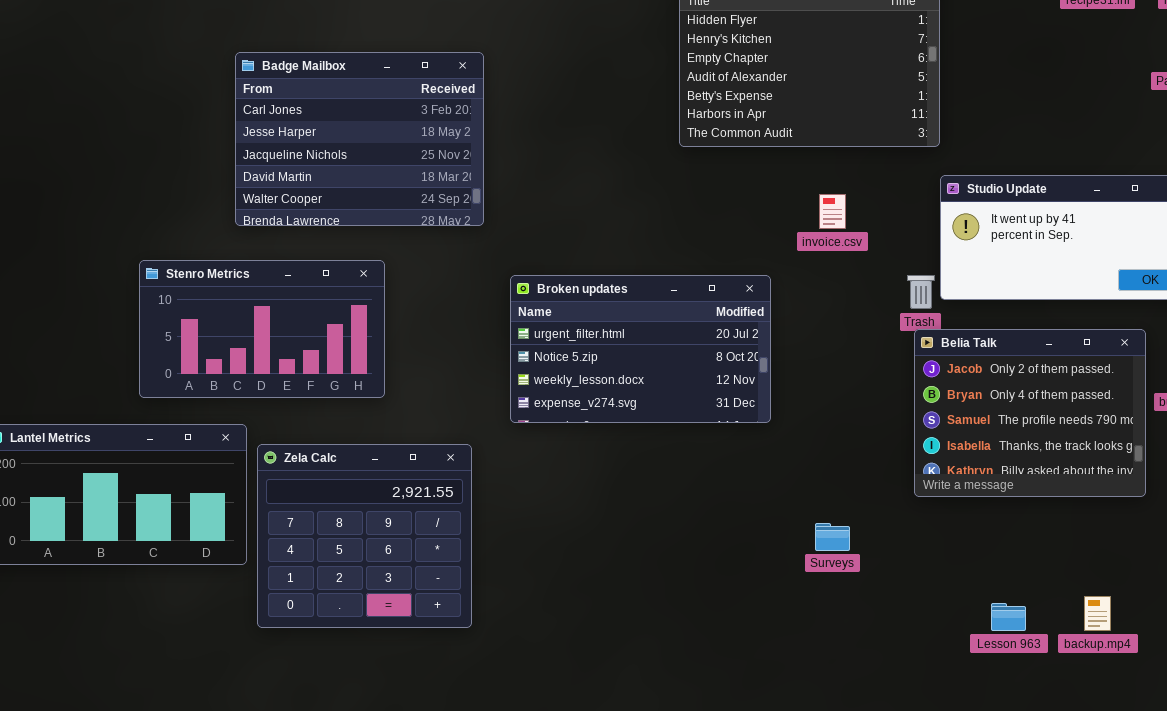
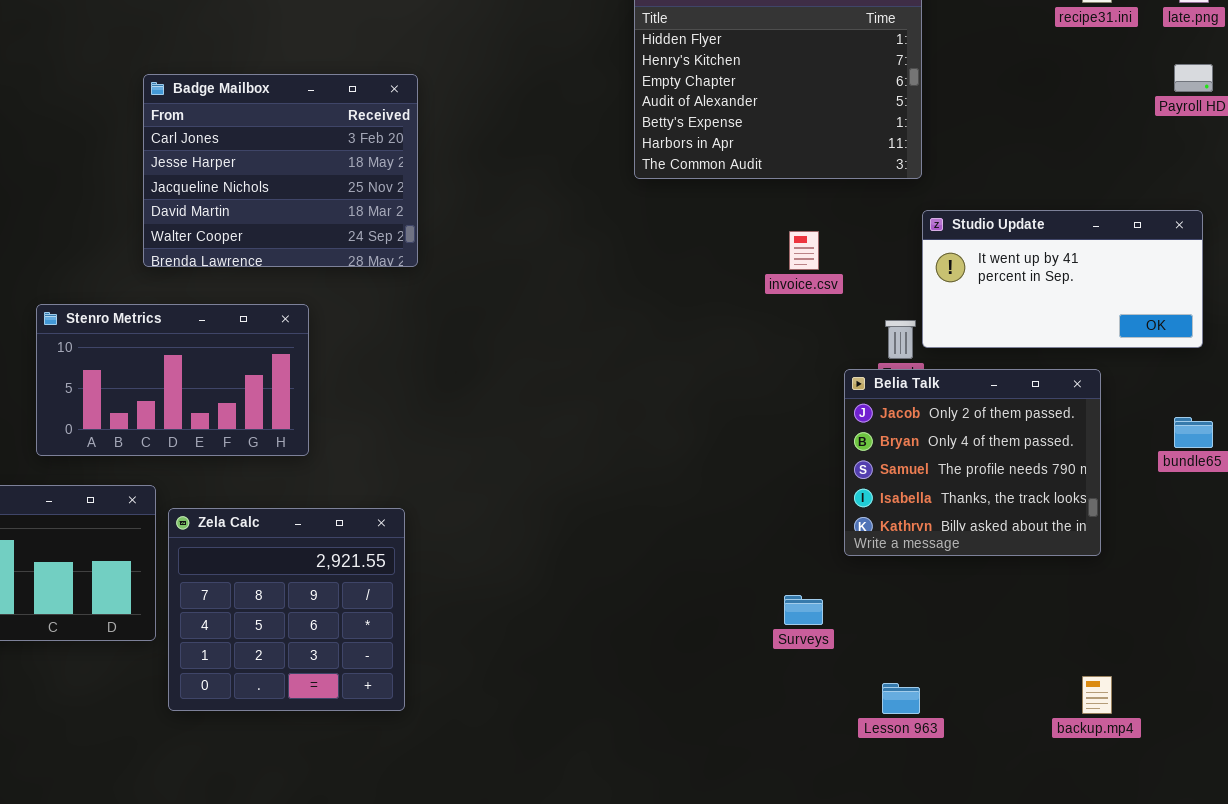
Broken updates: [510,275,771,423] -> none, closed
Belia Talk: [914,329,1146,497] -> [844,369,1101,556], moved
Lesson 963: [991,603,1026,631] -> [882,683,920,714], moved

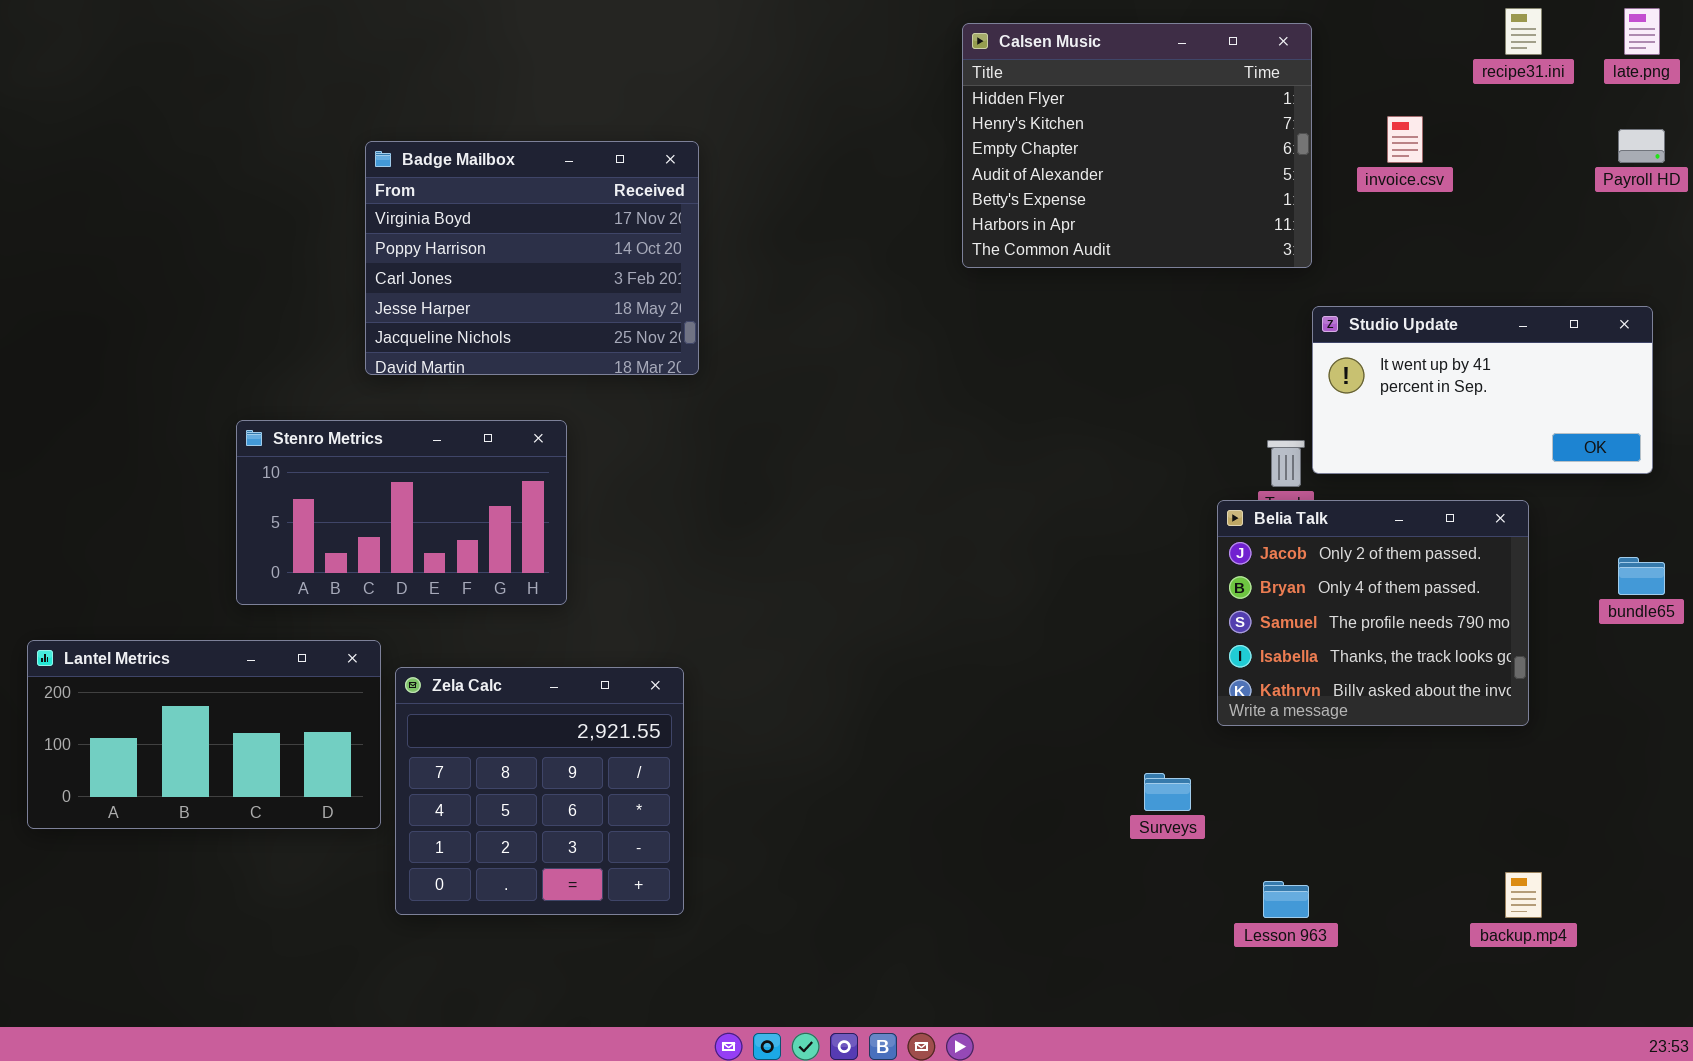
Badge Mailbox: [143,74,418,267] -> [365,141,699,375], scrolled up 2 rows
invoice.csv: [789,231,819,270] -> [1387,116,1423,163], moved

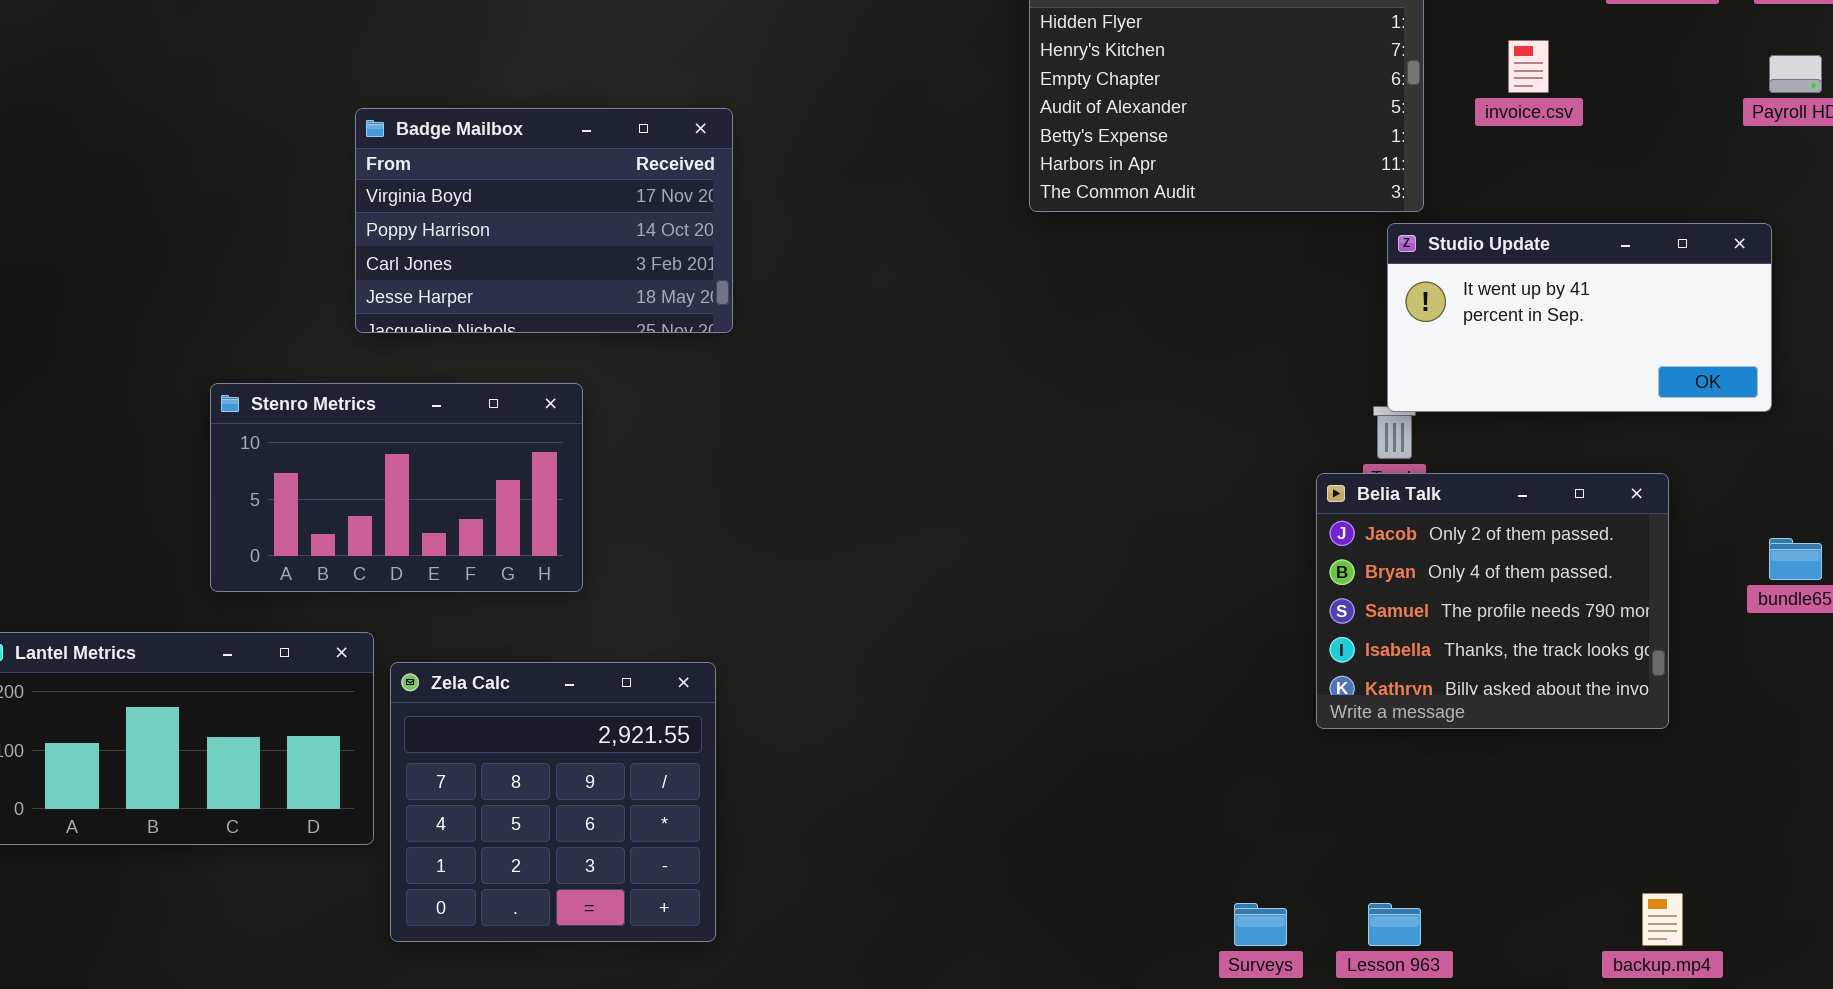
Badge Mailbox: [365,141,699,375] -> [355,108,733,333], resized
Studio Update: [1312,306,1653,474] -> [1387,223,1772,412], moved
Surveys: [1144,773,1191,811] -> [1234,903,1287,946], moved

